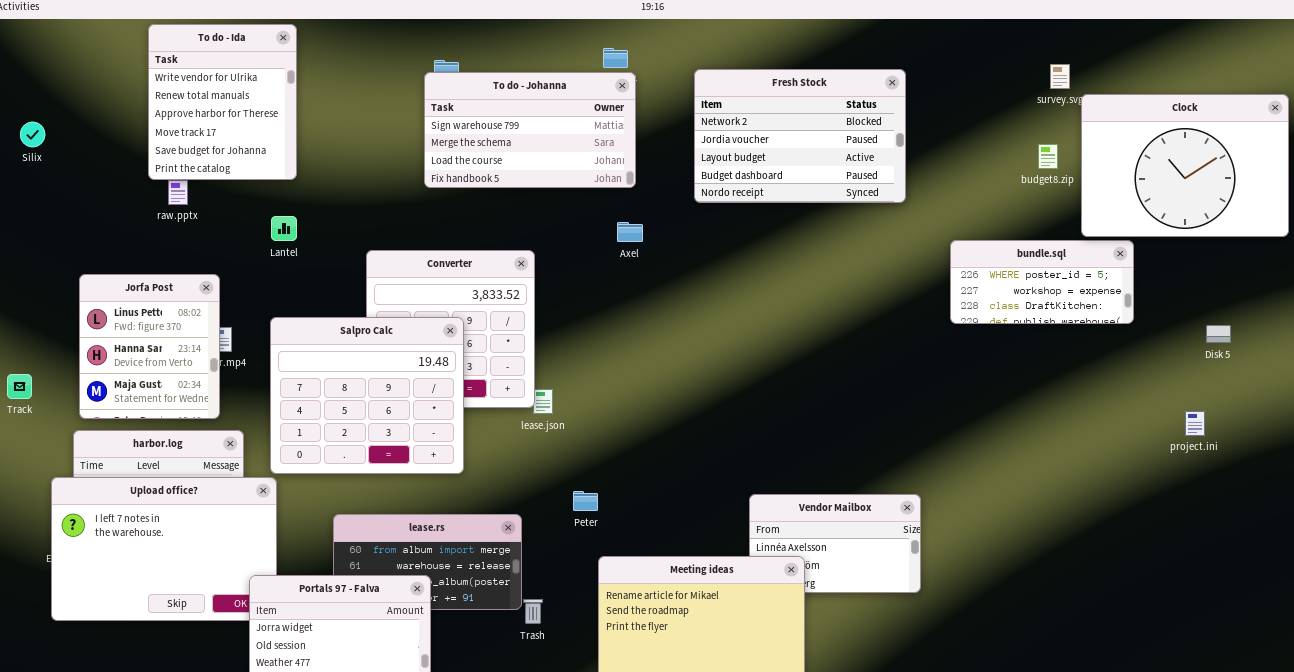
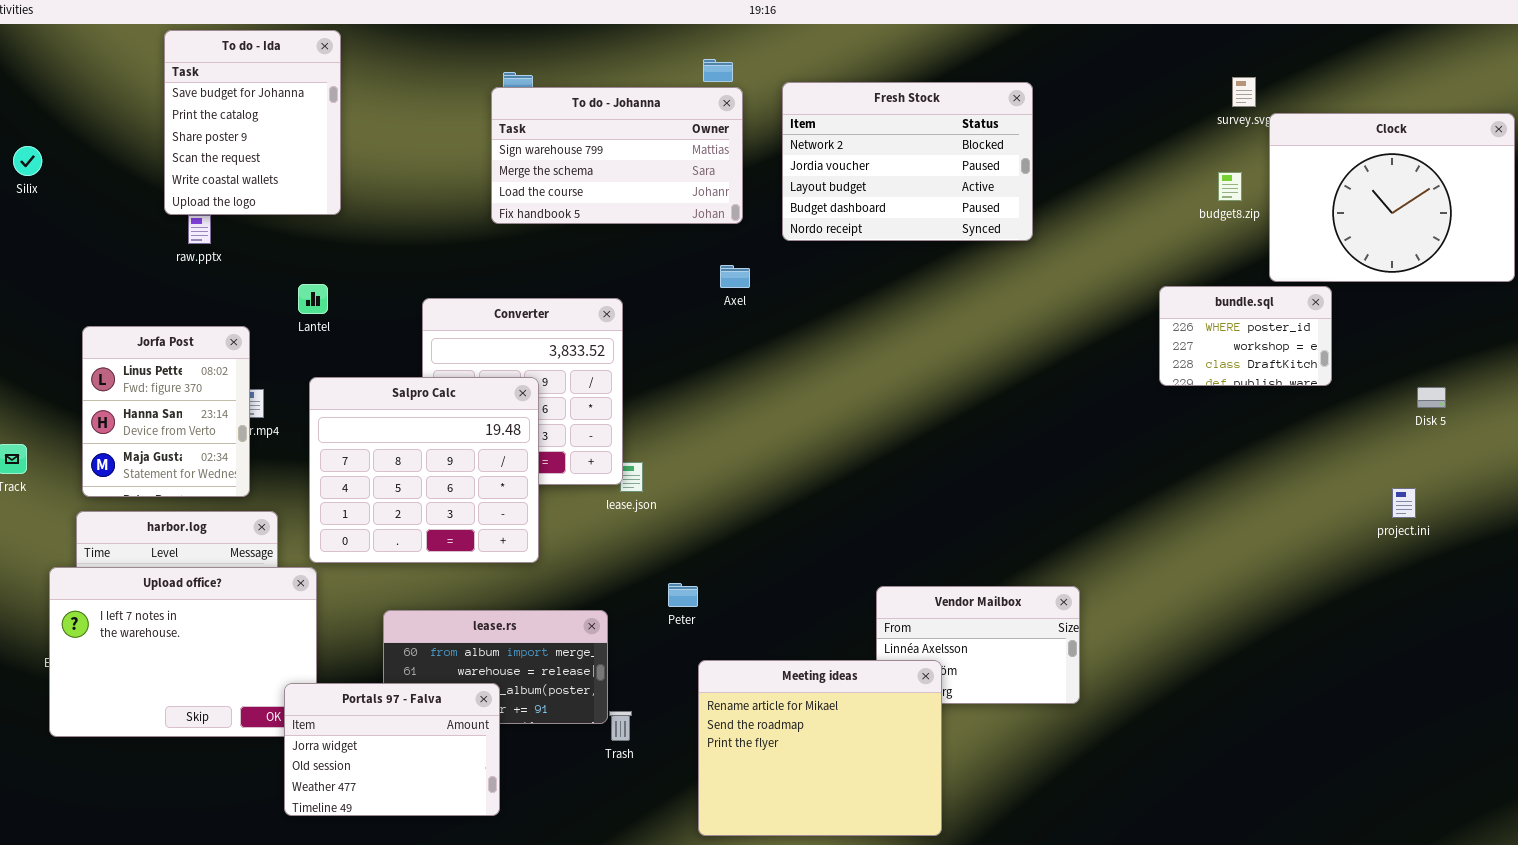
To do - Ida: [148,24,297,180] -> [164,30,341,215], scrolled down 4 rows
Fresh Stock: [694,69,906,203] -> [782,82,1033,241], moved
Lantel: [271,216,297,241] -> [298,284,328,314], moved
bundle.sql: [950,240,1134,324] -> [1159,286,1332,386], resized

